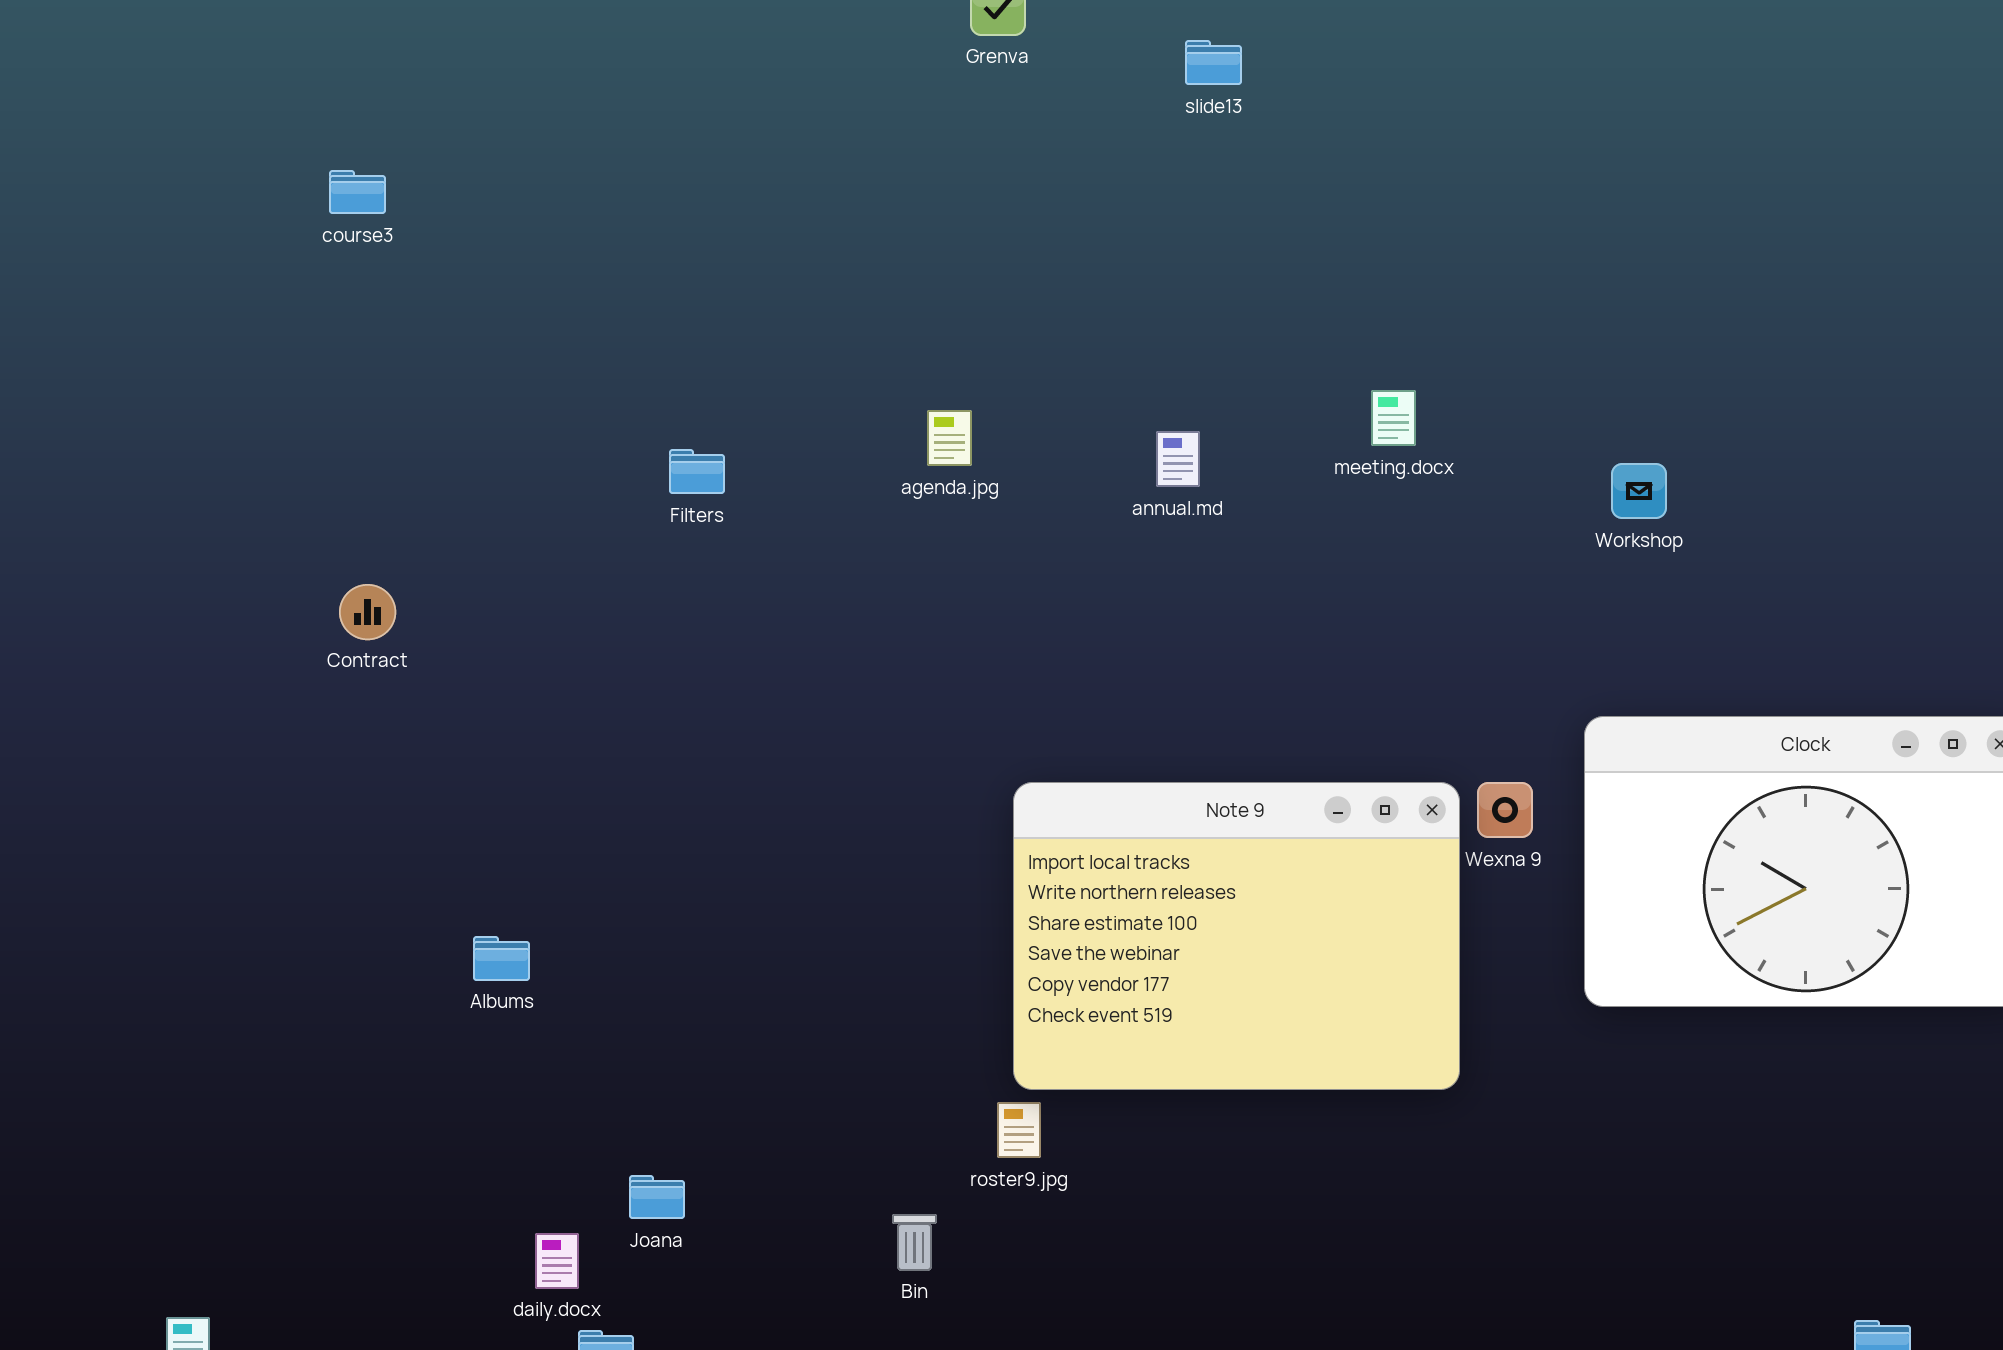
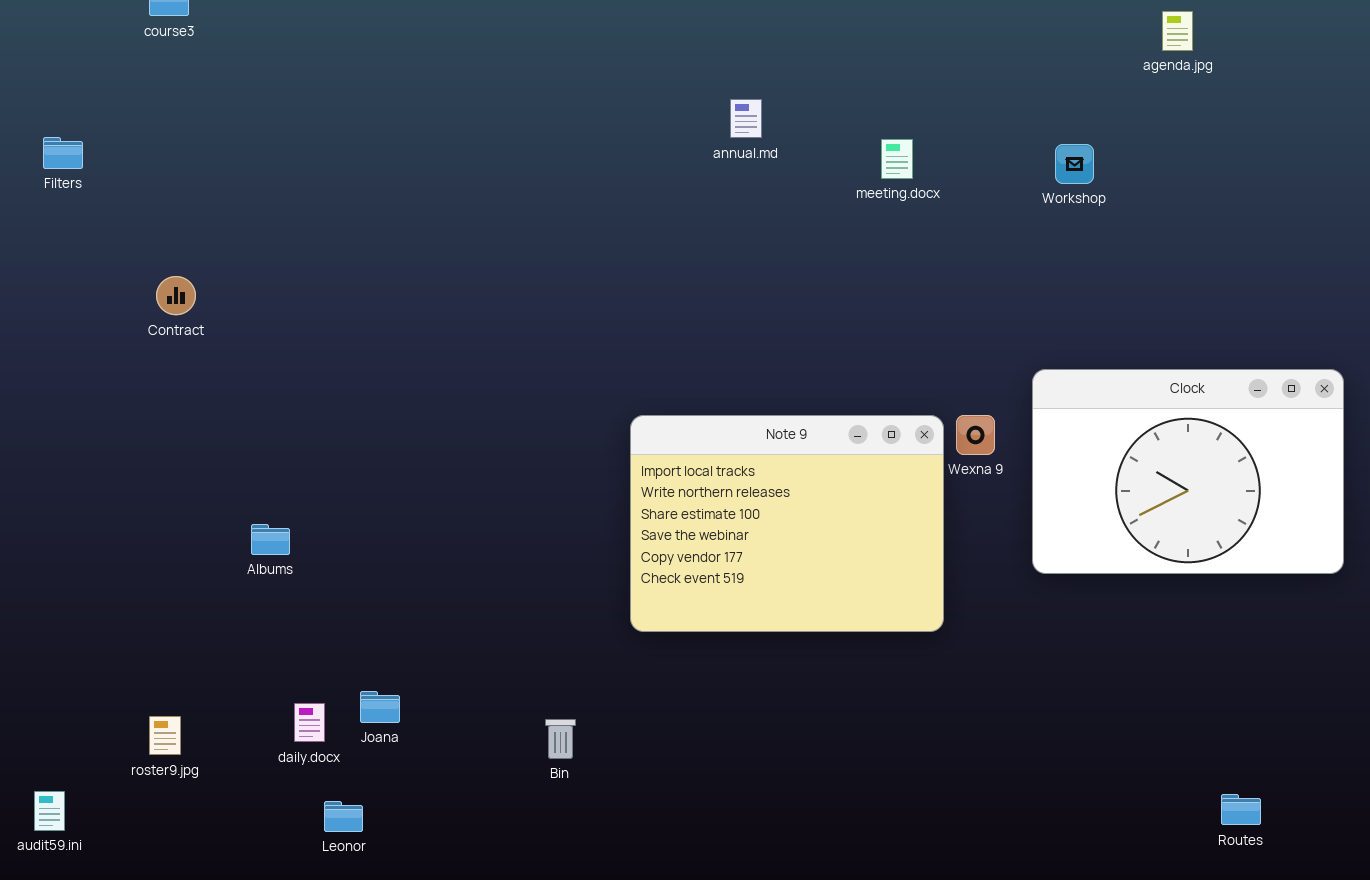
agenda.jpg: [927,410,972,466] -> [1162,11,1193,51], moved
annual.md: [1156,431,1200,487] -> [730,99,762,138], moved
Filters: [669,449,725,494] -> [43,137,83,169], moved
Workshop: [1611,463,1667,519] -> [1055,144,1094,184], moved
roster9.jpg: [997,1102,1041,1158] -> [149,716,181,755], moved
daily.docx: [535,1233,579,1289] -> [294,703,325,742], moved

